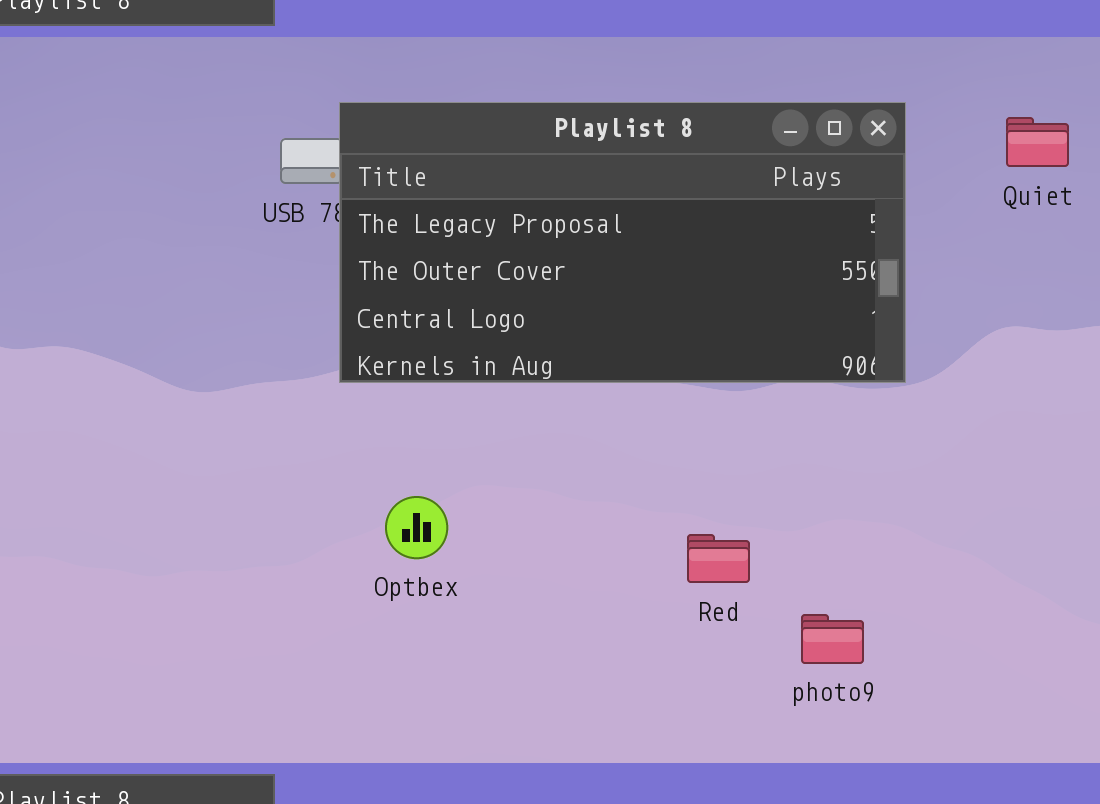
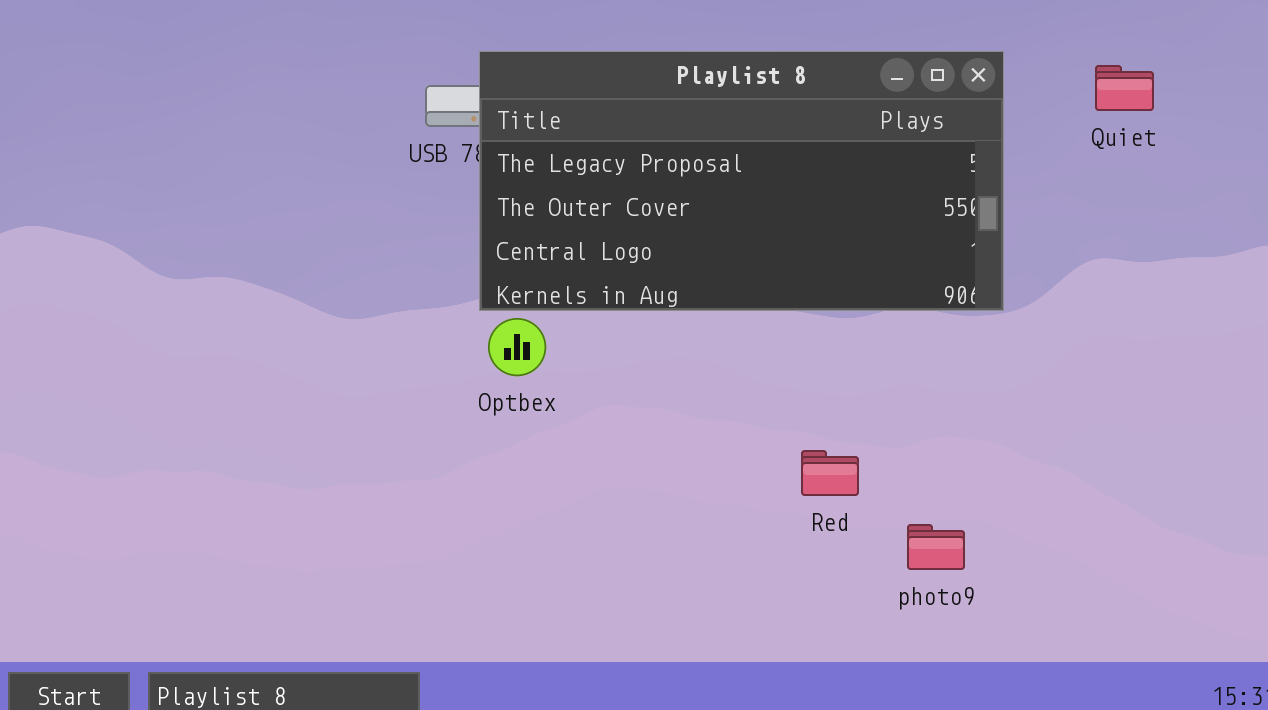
Optbex: [385,496,448,559] -> [488,318,546,376], moved

